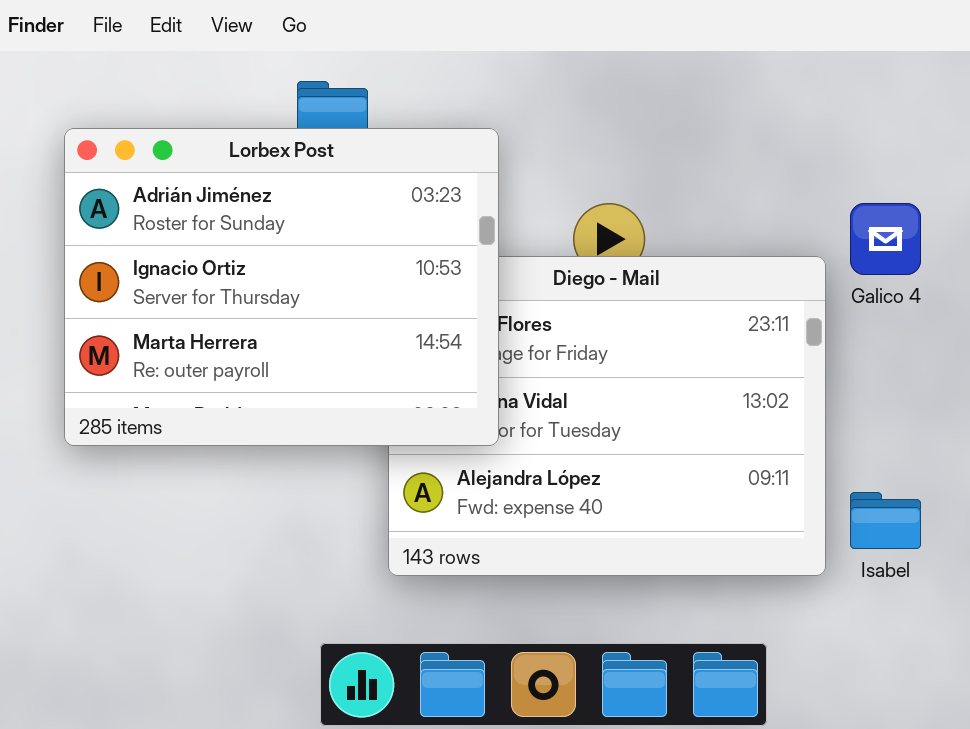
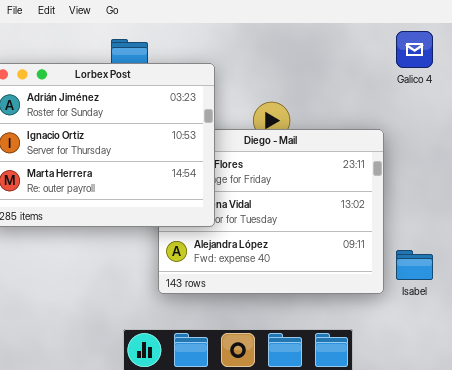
Galico 4: [850,203,921,275] -> [396,31,433,68], moved

